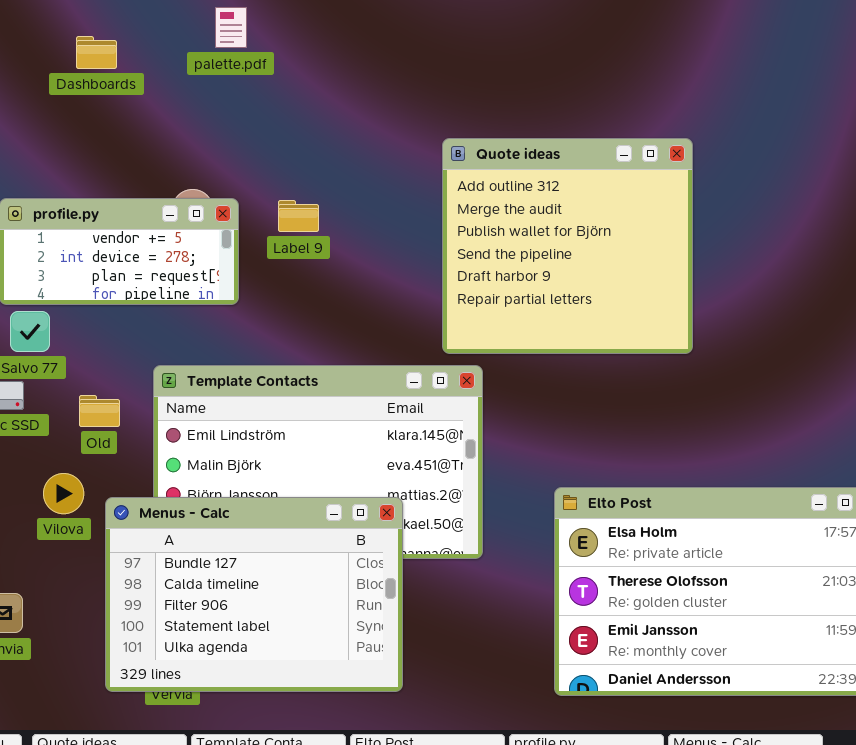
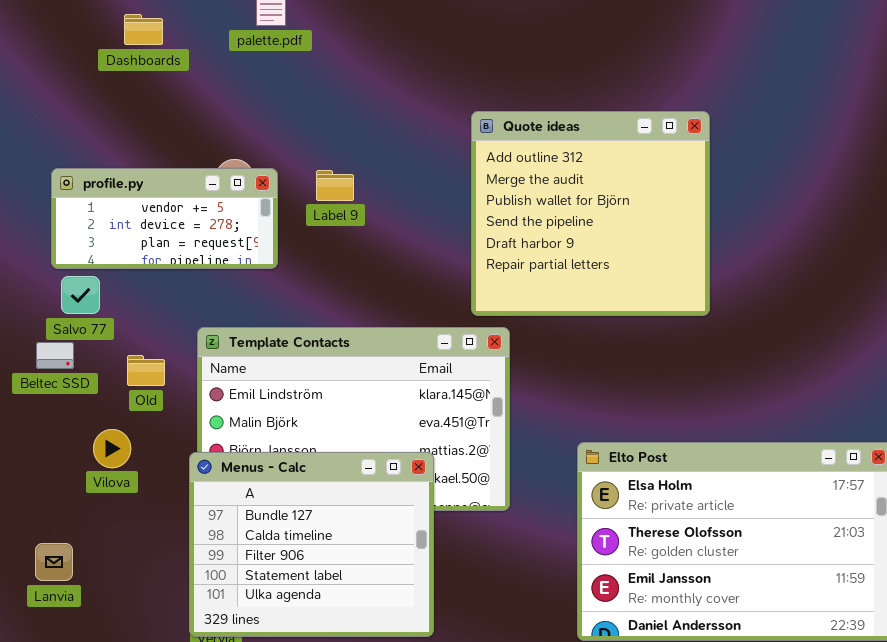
Menus - Calc: [105,497,403,692] -> [189,452,434,637], resized

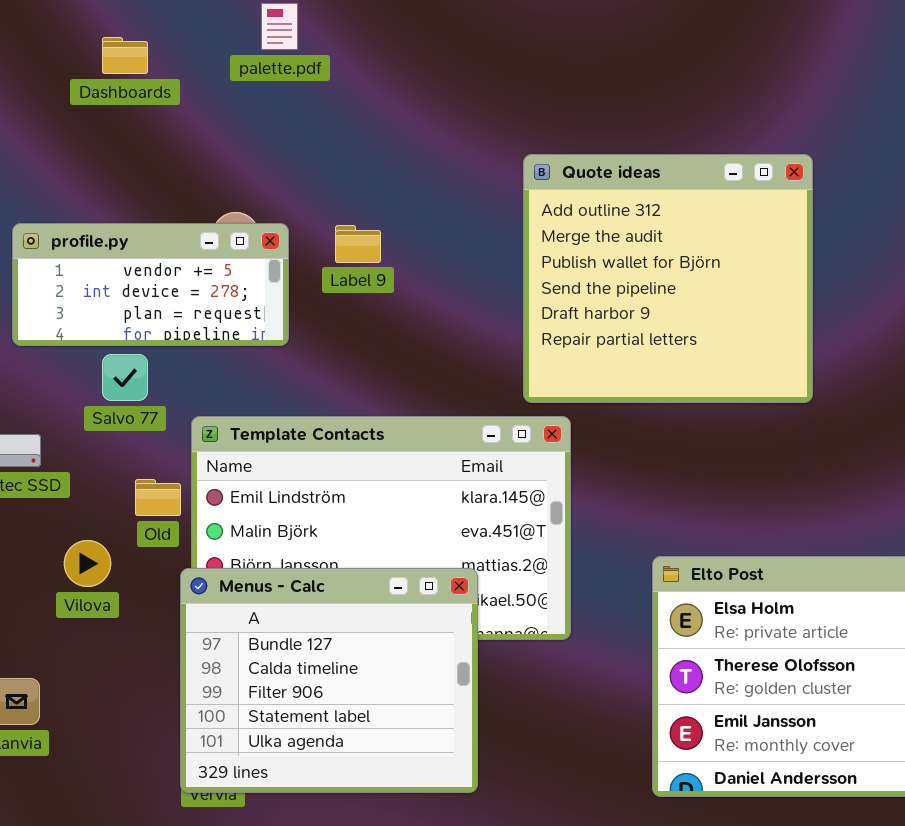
Salvo 77: [61,276,100,314] -> [102,354,148,401], moved
Old: [127,355,165,386] -> [135,479,181,516], moved

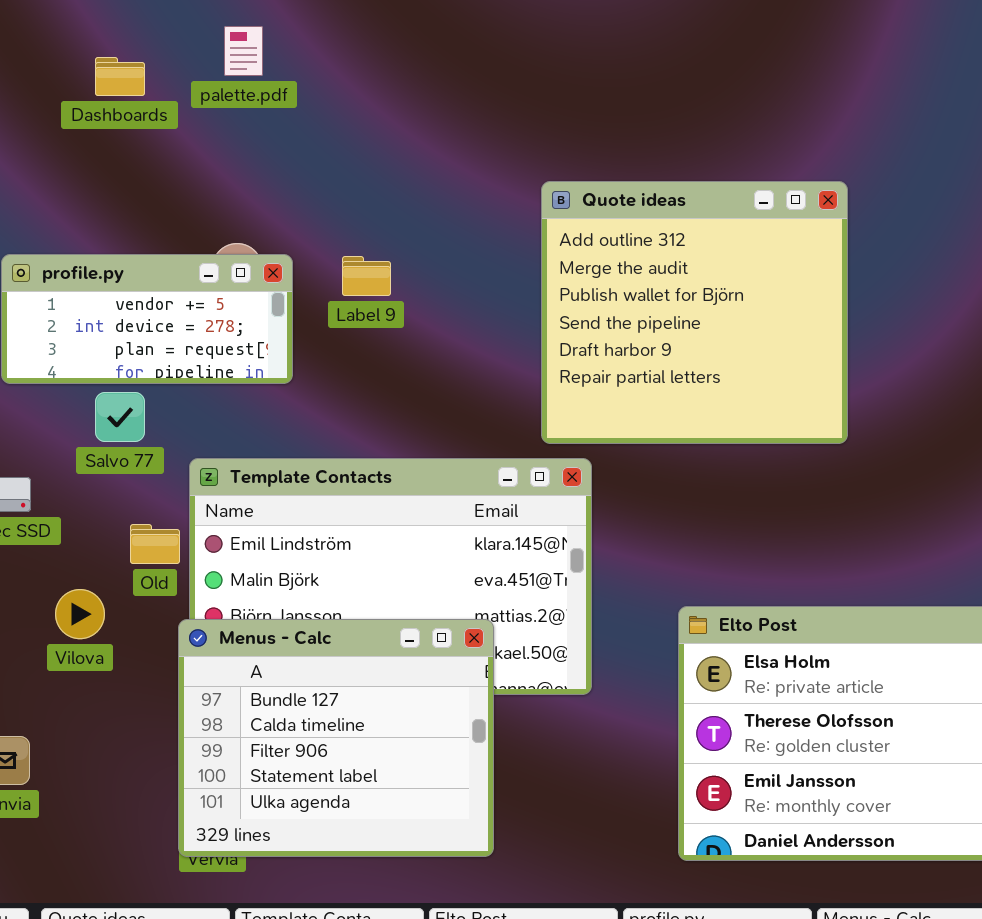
palette.pdf: [261,3,298,50] -> [224,26,263,76], moved

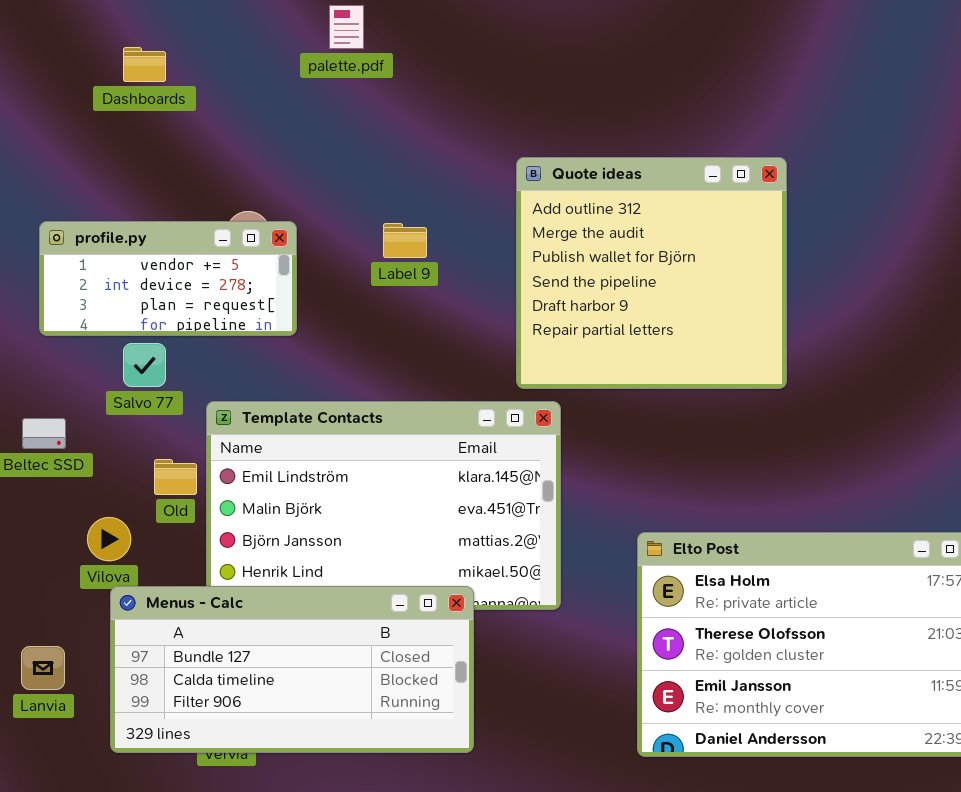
palette.pdf: [224,26,263,76] -> [329,5,364,49], moved
Label 9: [342,256,391,296] -> [383,223,427,258], moved
Menus - Calc: [178,619,494,857] -> [110,586,474,753], resized

